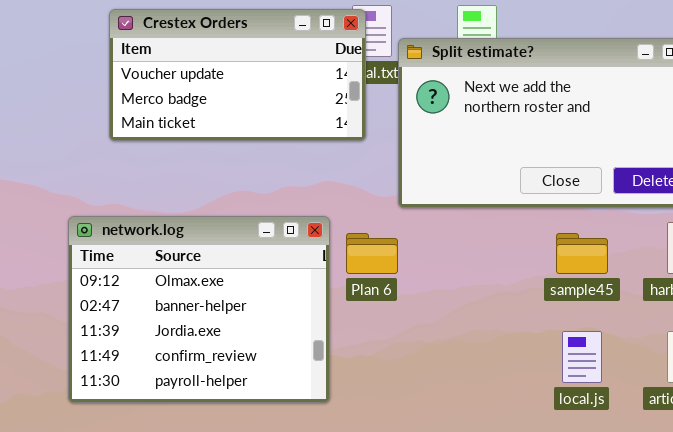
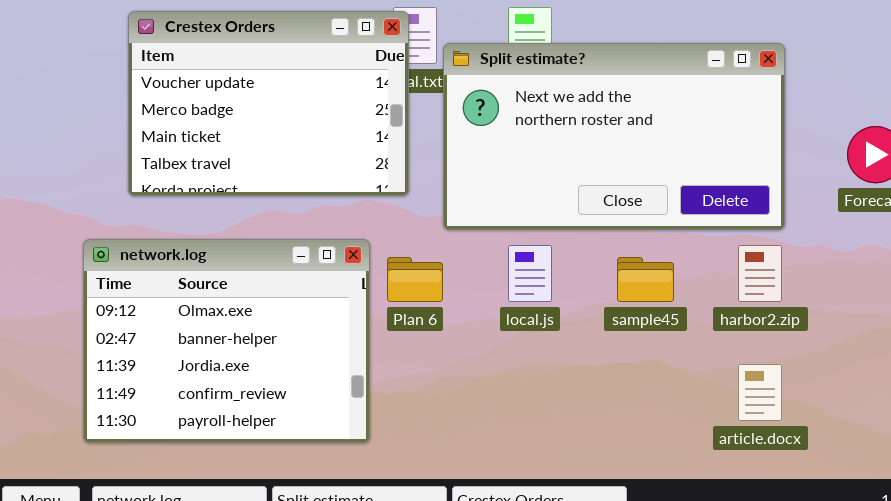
Crestex Orders: [109,9,366,141] -> [128,11,409,196], resized
local.js: [562,331,602,383] -> [508,245,552,302], moved

